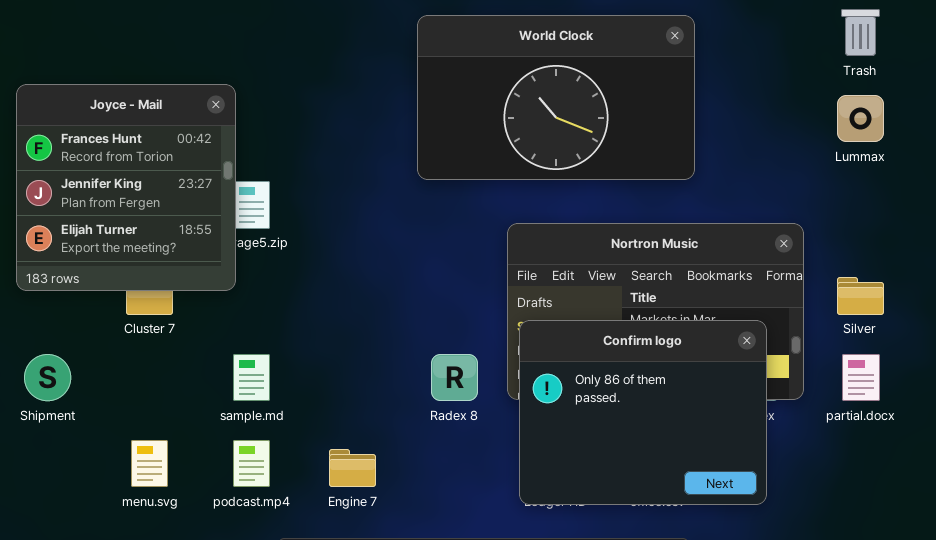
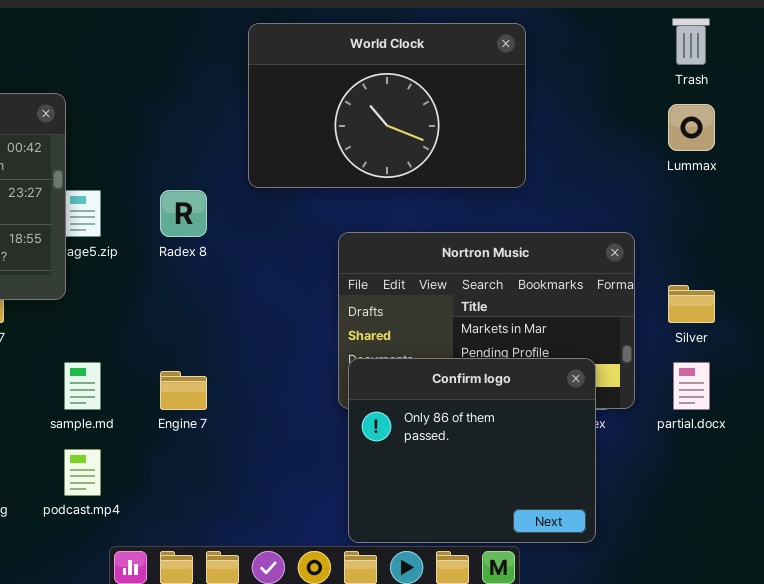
Confirm logo: [519,320,767,505] -> [348,358,596,543], moved
Radex 8: [431,354,478,401] -> [160,190,207,237], moved
Engine 7: [329,449,376,487] -> [160,371,207,410], moved

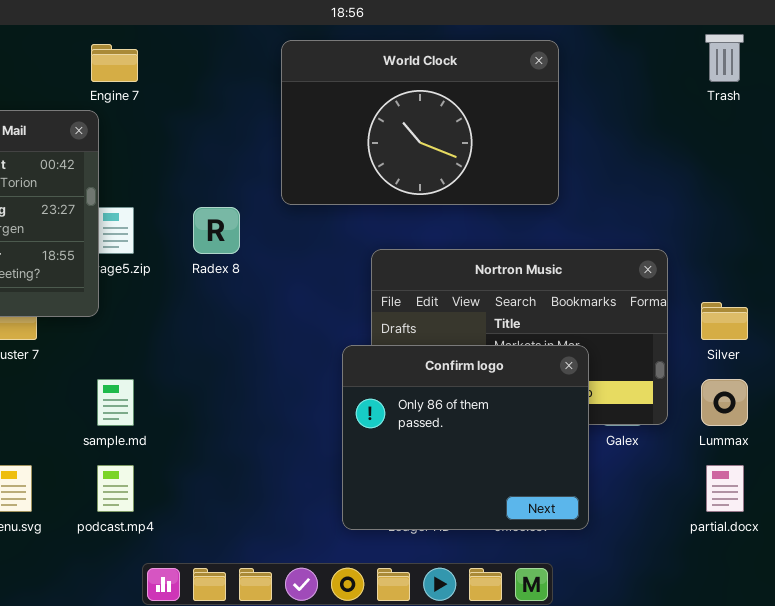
Lummax: [668,104,715,151] -> [701,379,748,426], moved
Confirm logo: [348,358,596,543] -> [342,345,589,530], moved
partial.docx: [673,362,710,410] -> [706,465,744,512], moved
Engine 7: [160,371,207,410] -> [91,44,138,82], moved

